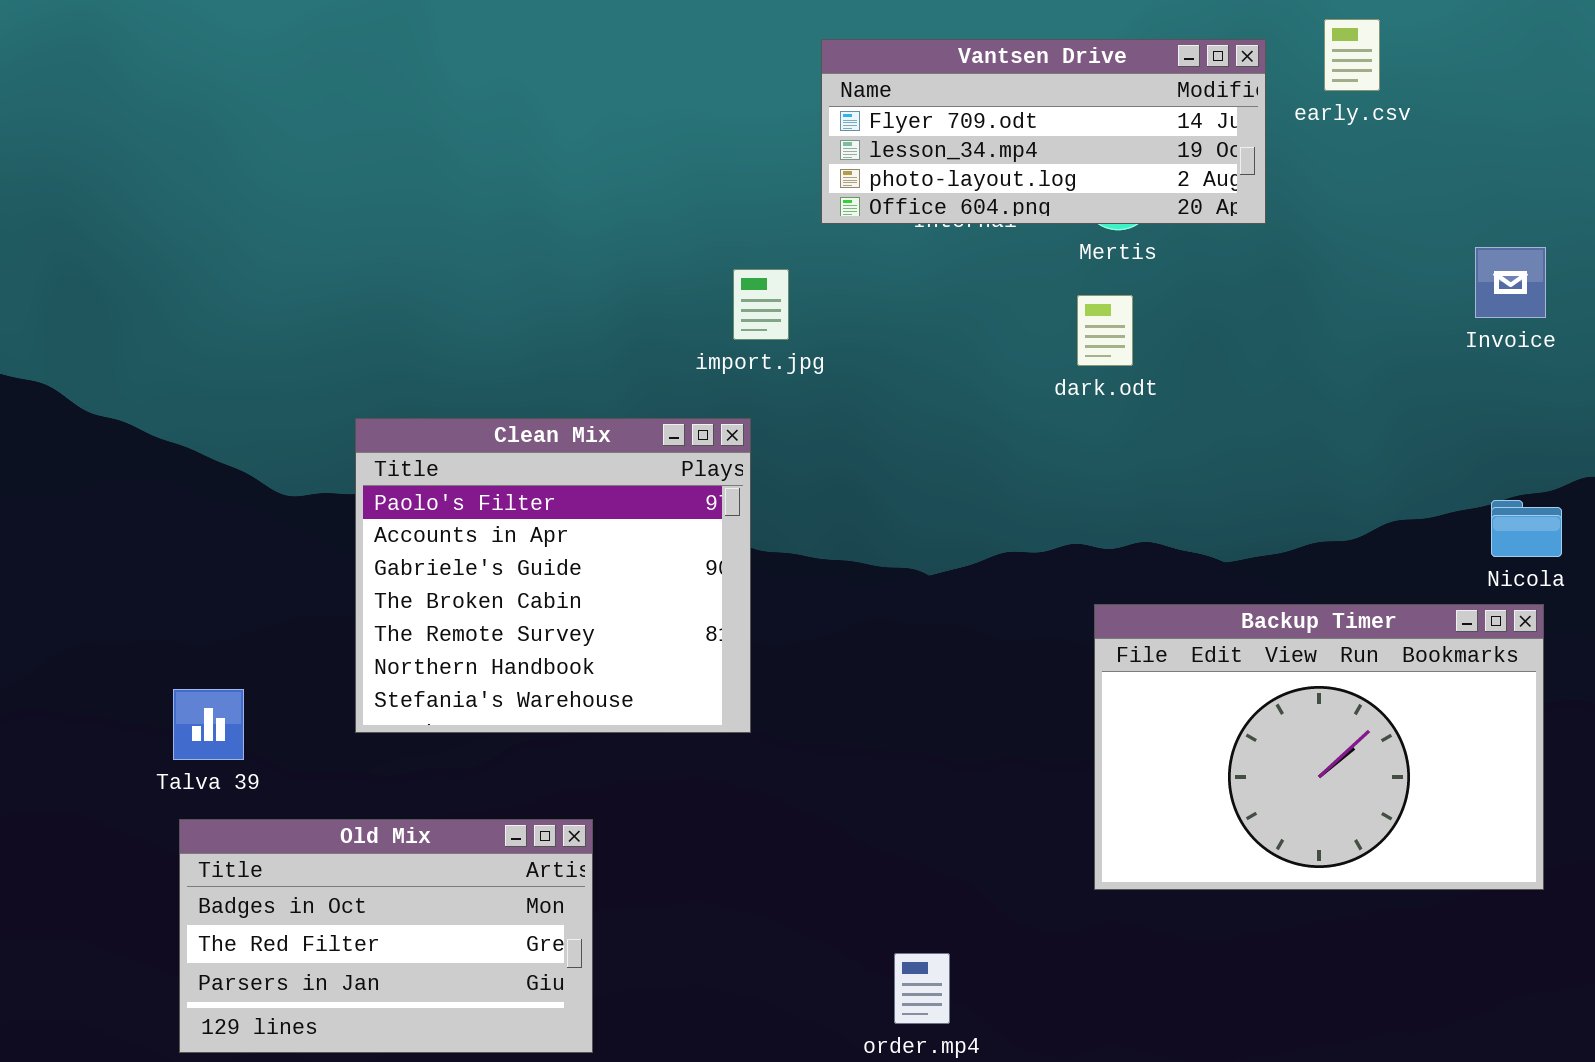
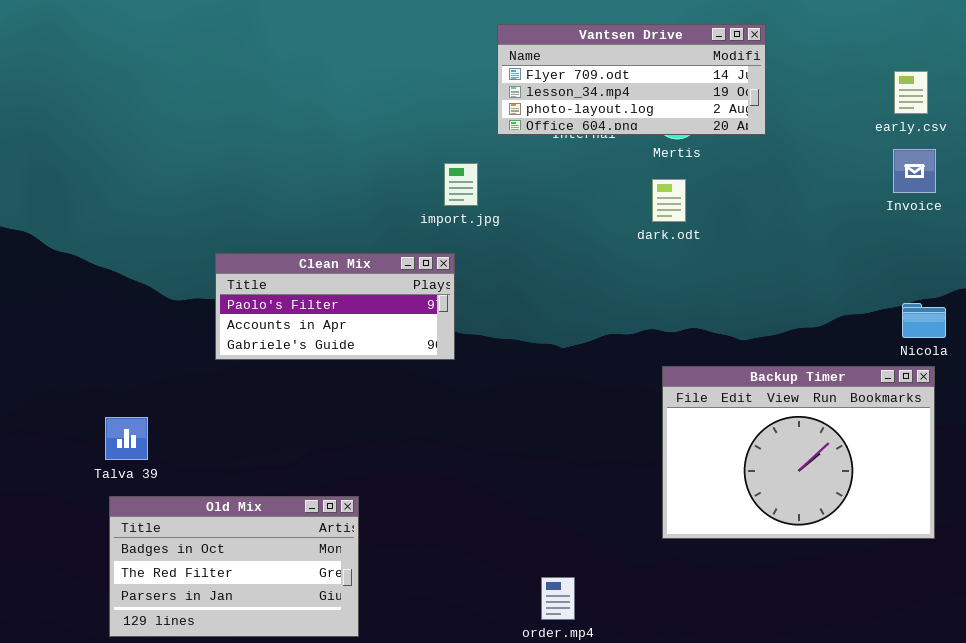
early.csv: [1324,19,1380,91] -> [894,71,928,114], moved
Clean Mix: [355,418,751,733] -> [215,253,455,360], resized

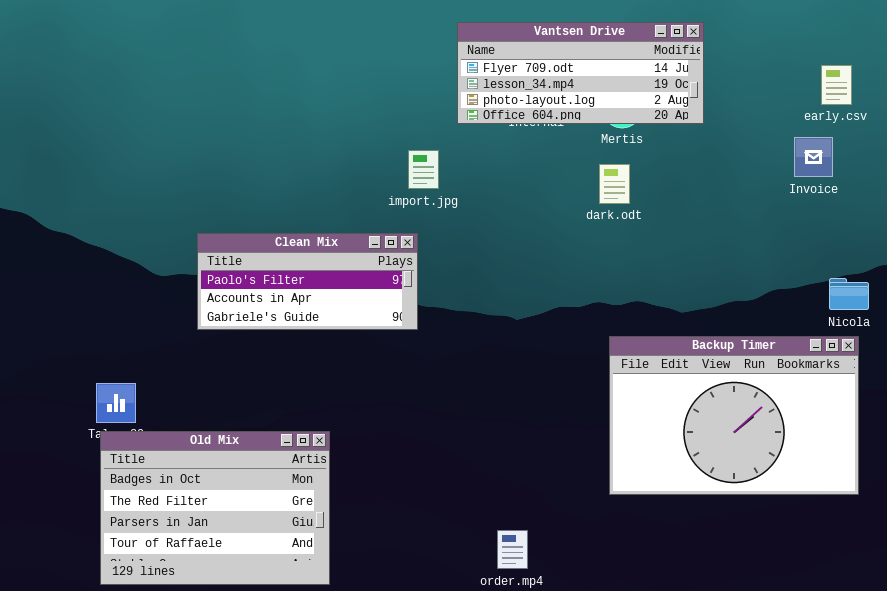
Invoice: [893,149,936,193] -> [794,137,833,177], moved
Old Mix: [109,496,359,637] -> [100,431,330,585], resized

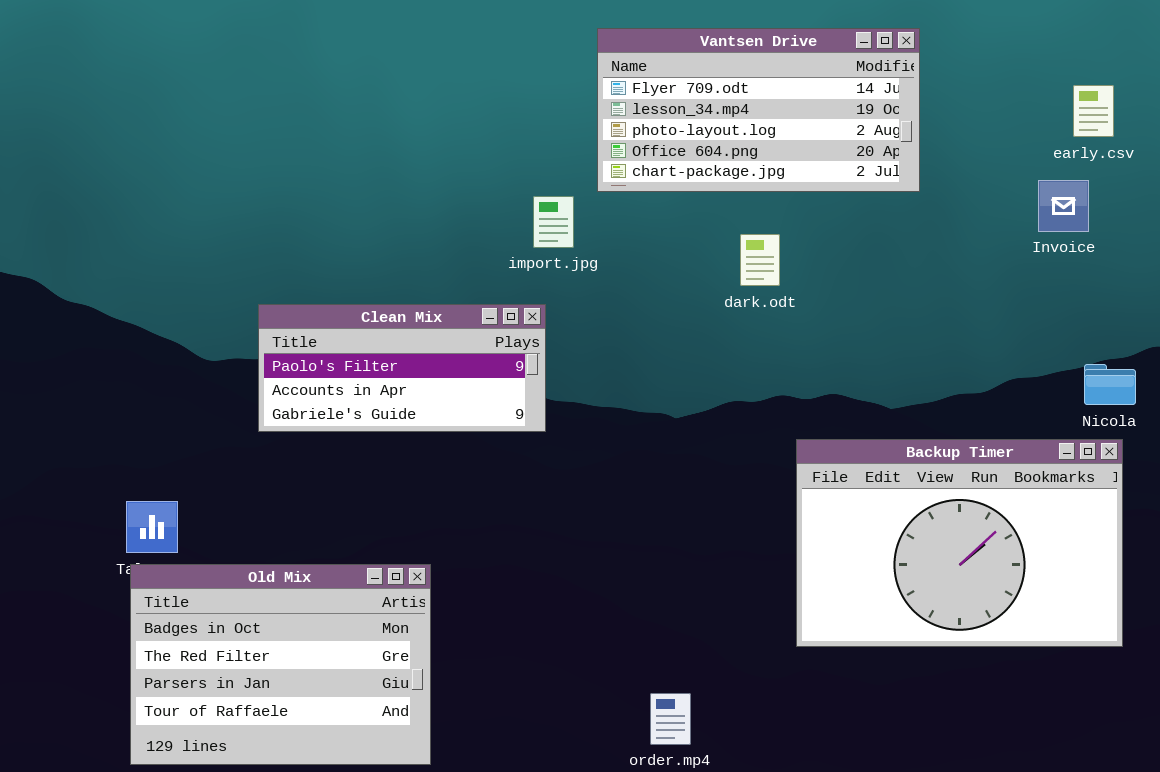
Vantsen Drive: [457,22,704,124] -> [597,28,920,192], resized
dark.odt: [599,164,630,204] -> [740,234,780,286], moved

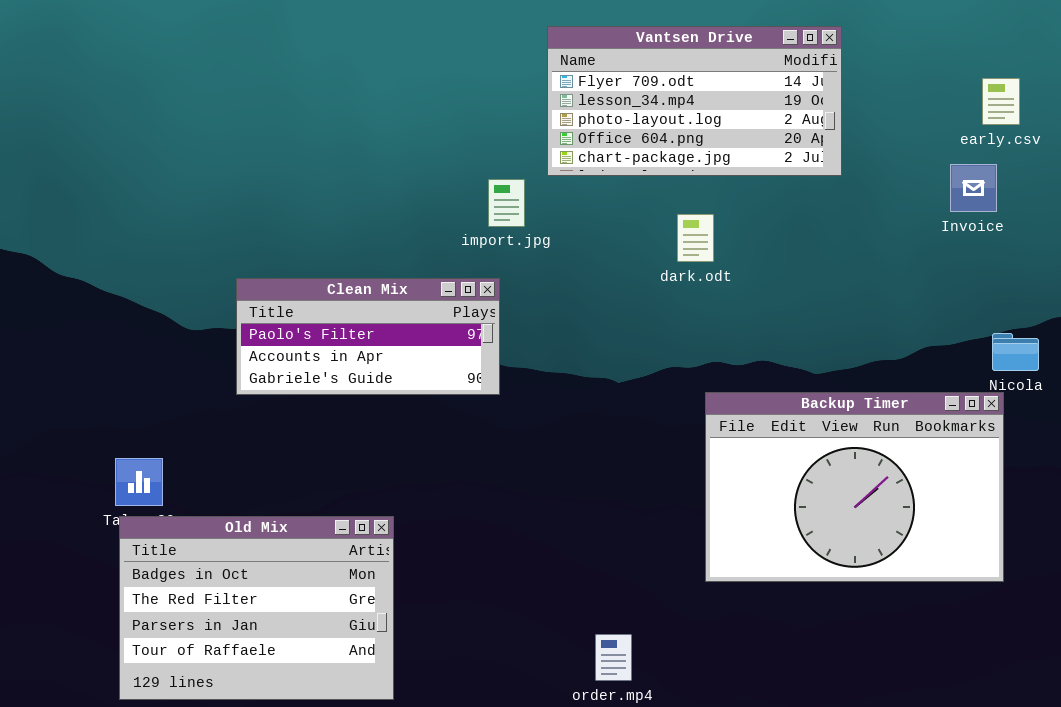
Backup Timer: [796,439,1123,647] -> [705,392,1004,582], moved

